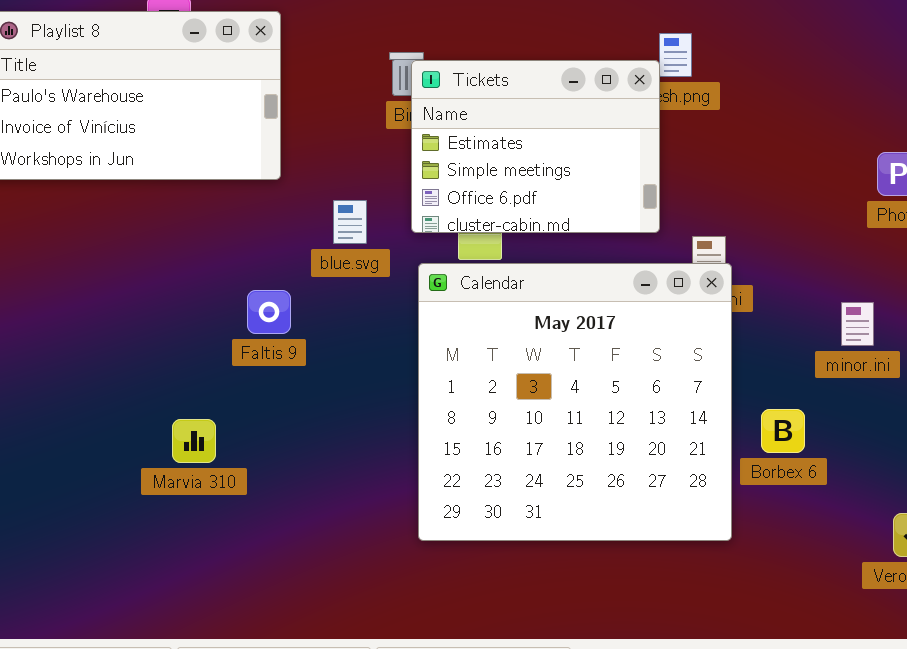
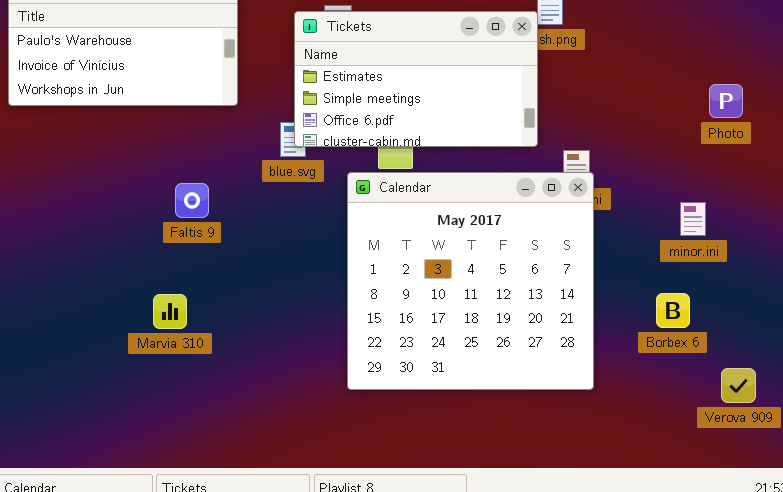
Tickets: [411,60,660,233] -> [294,11,538,147], resized
Faltis 9: [247,290,291,334] -> [175,183,209,218], moved
Borbex 6: [761,409,805,453] -> [656,293,690,328], moved

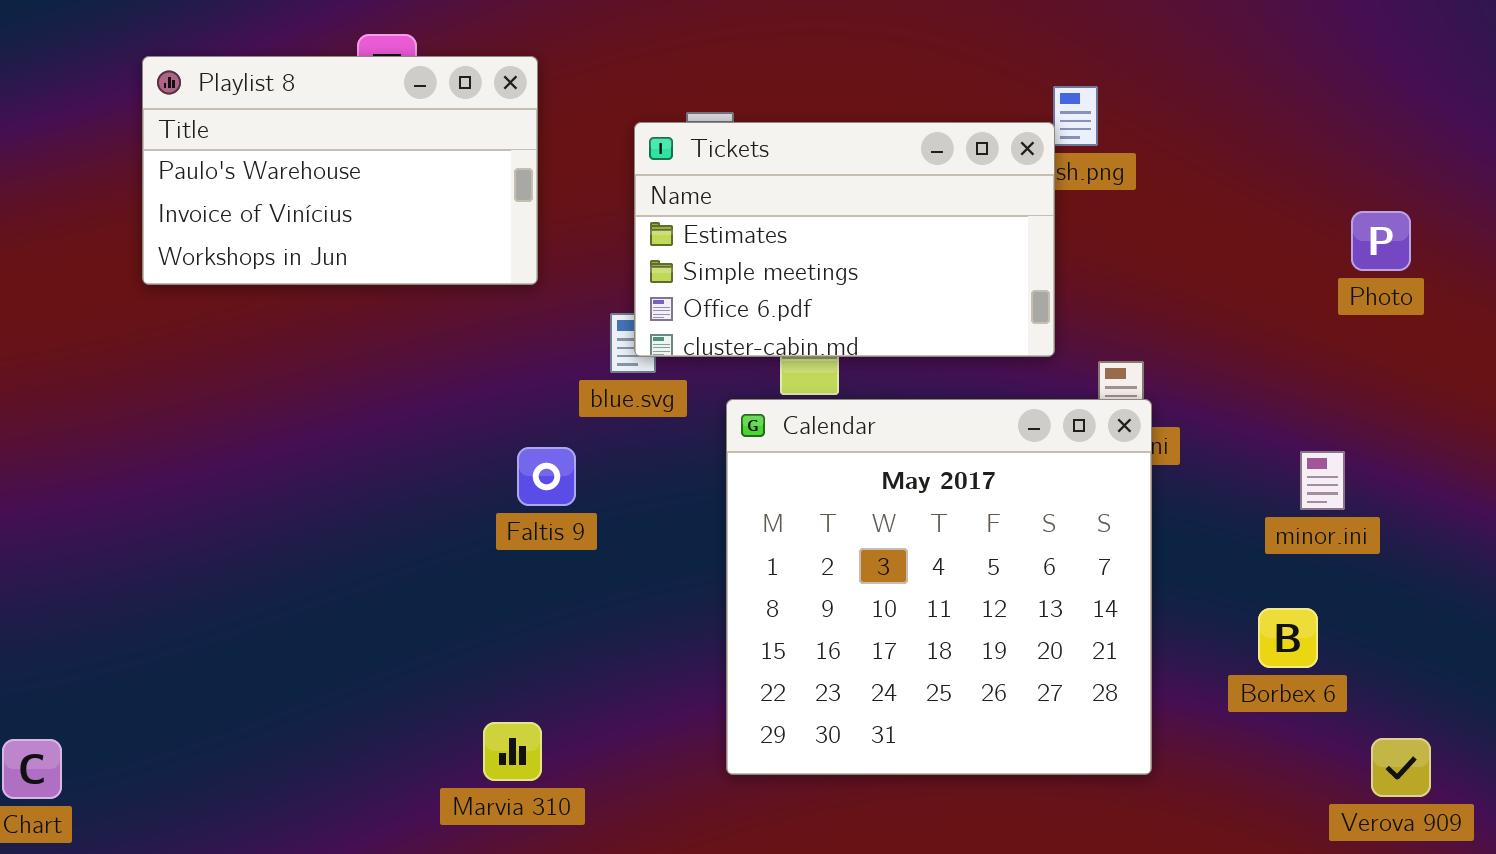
Photo: [709,84,743,118] -> [1351,211,1411,271], moved
Faltis 9: [175,183,209,218] -> [517,447,576,506], moved
Marvia 310: [153,294,187,329] -> [483,722,542,781], moved

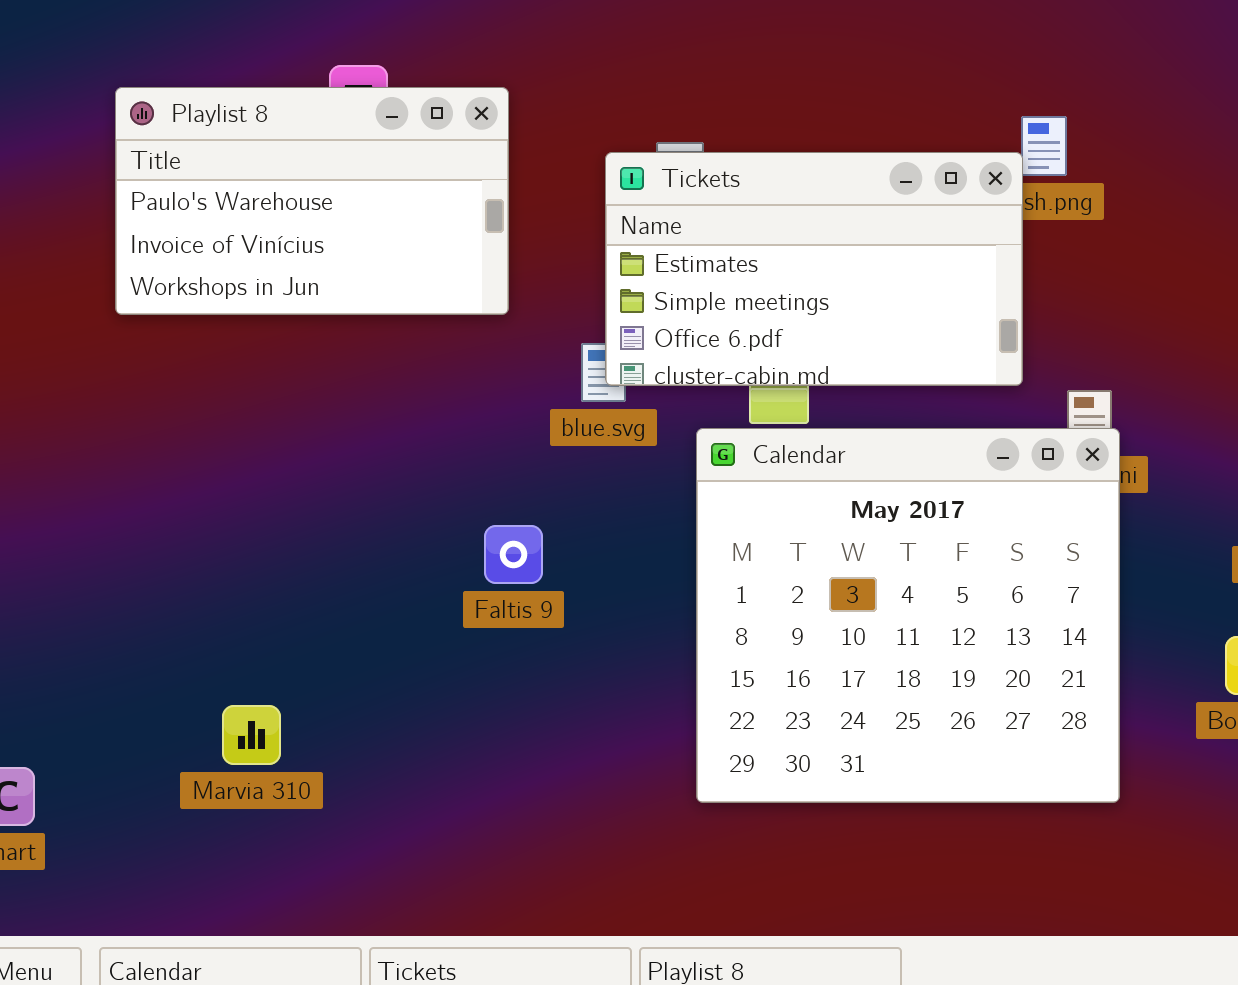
Faltis 9: [517,447,576,506] -> [484,525,543,584], moved
Marvia 310: [483,722,542,781] -> [222,705,281,765], moved

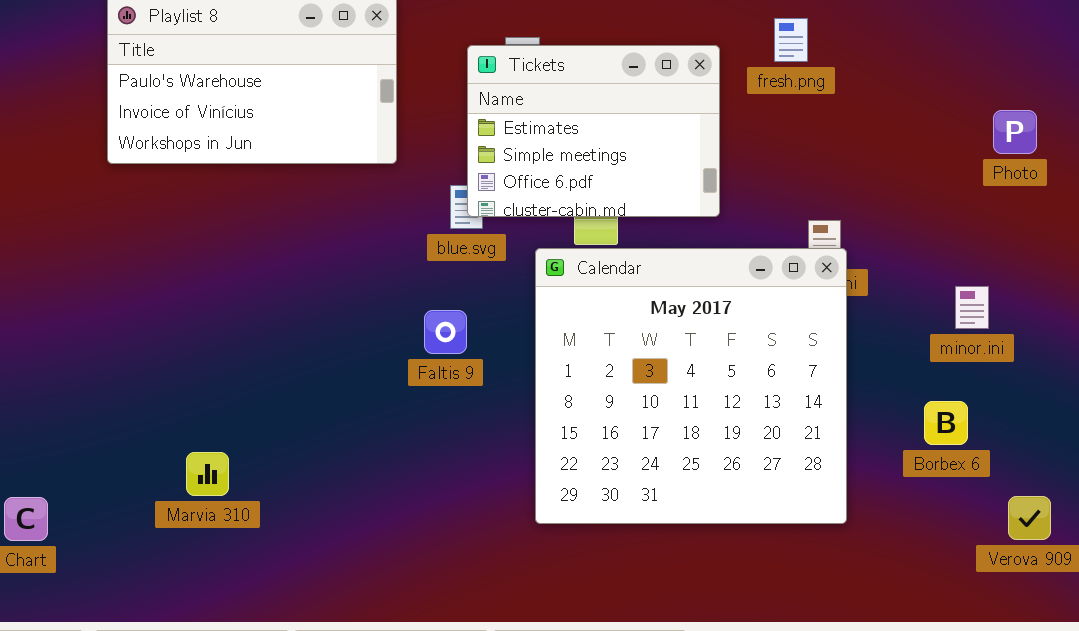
Tickets: [605,152,1023,386] -> [467,45,720,217], resized
Faltis 9: [484,525,543,584] -> [424,310,467,354], moved

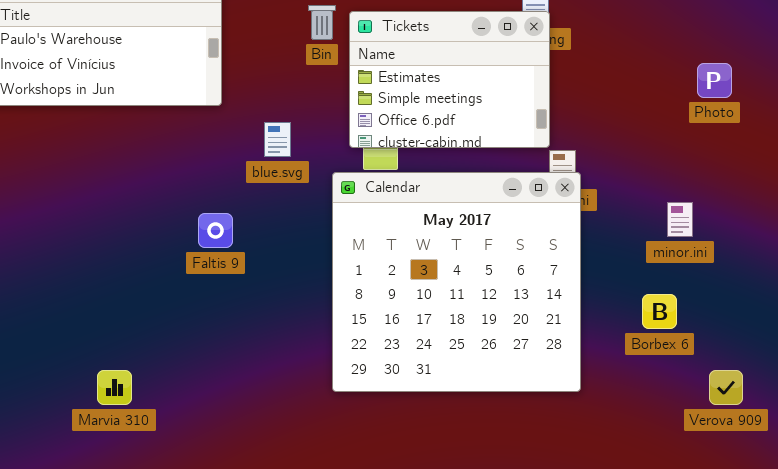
Tickets: [467,45,720,217] -> [349,11,550,148], moved
Faltis 9: [424,310,467,354] -> [198,213,233,248], moved
Marvia 310: [186,452,229,496] -> [97,370,132,405], moved

